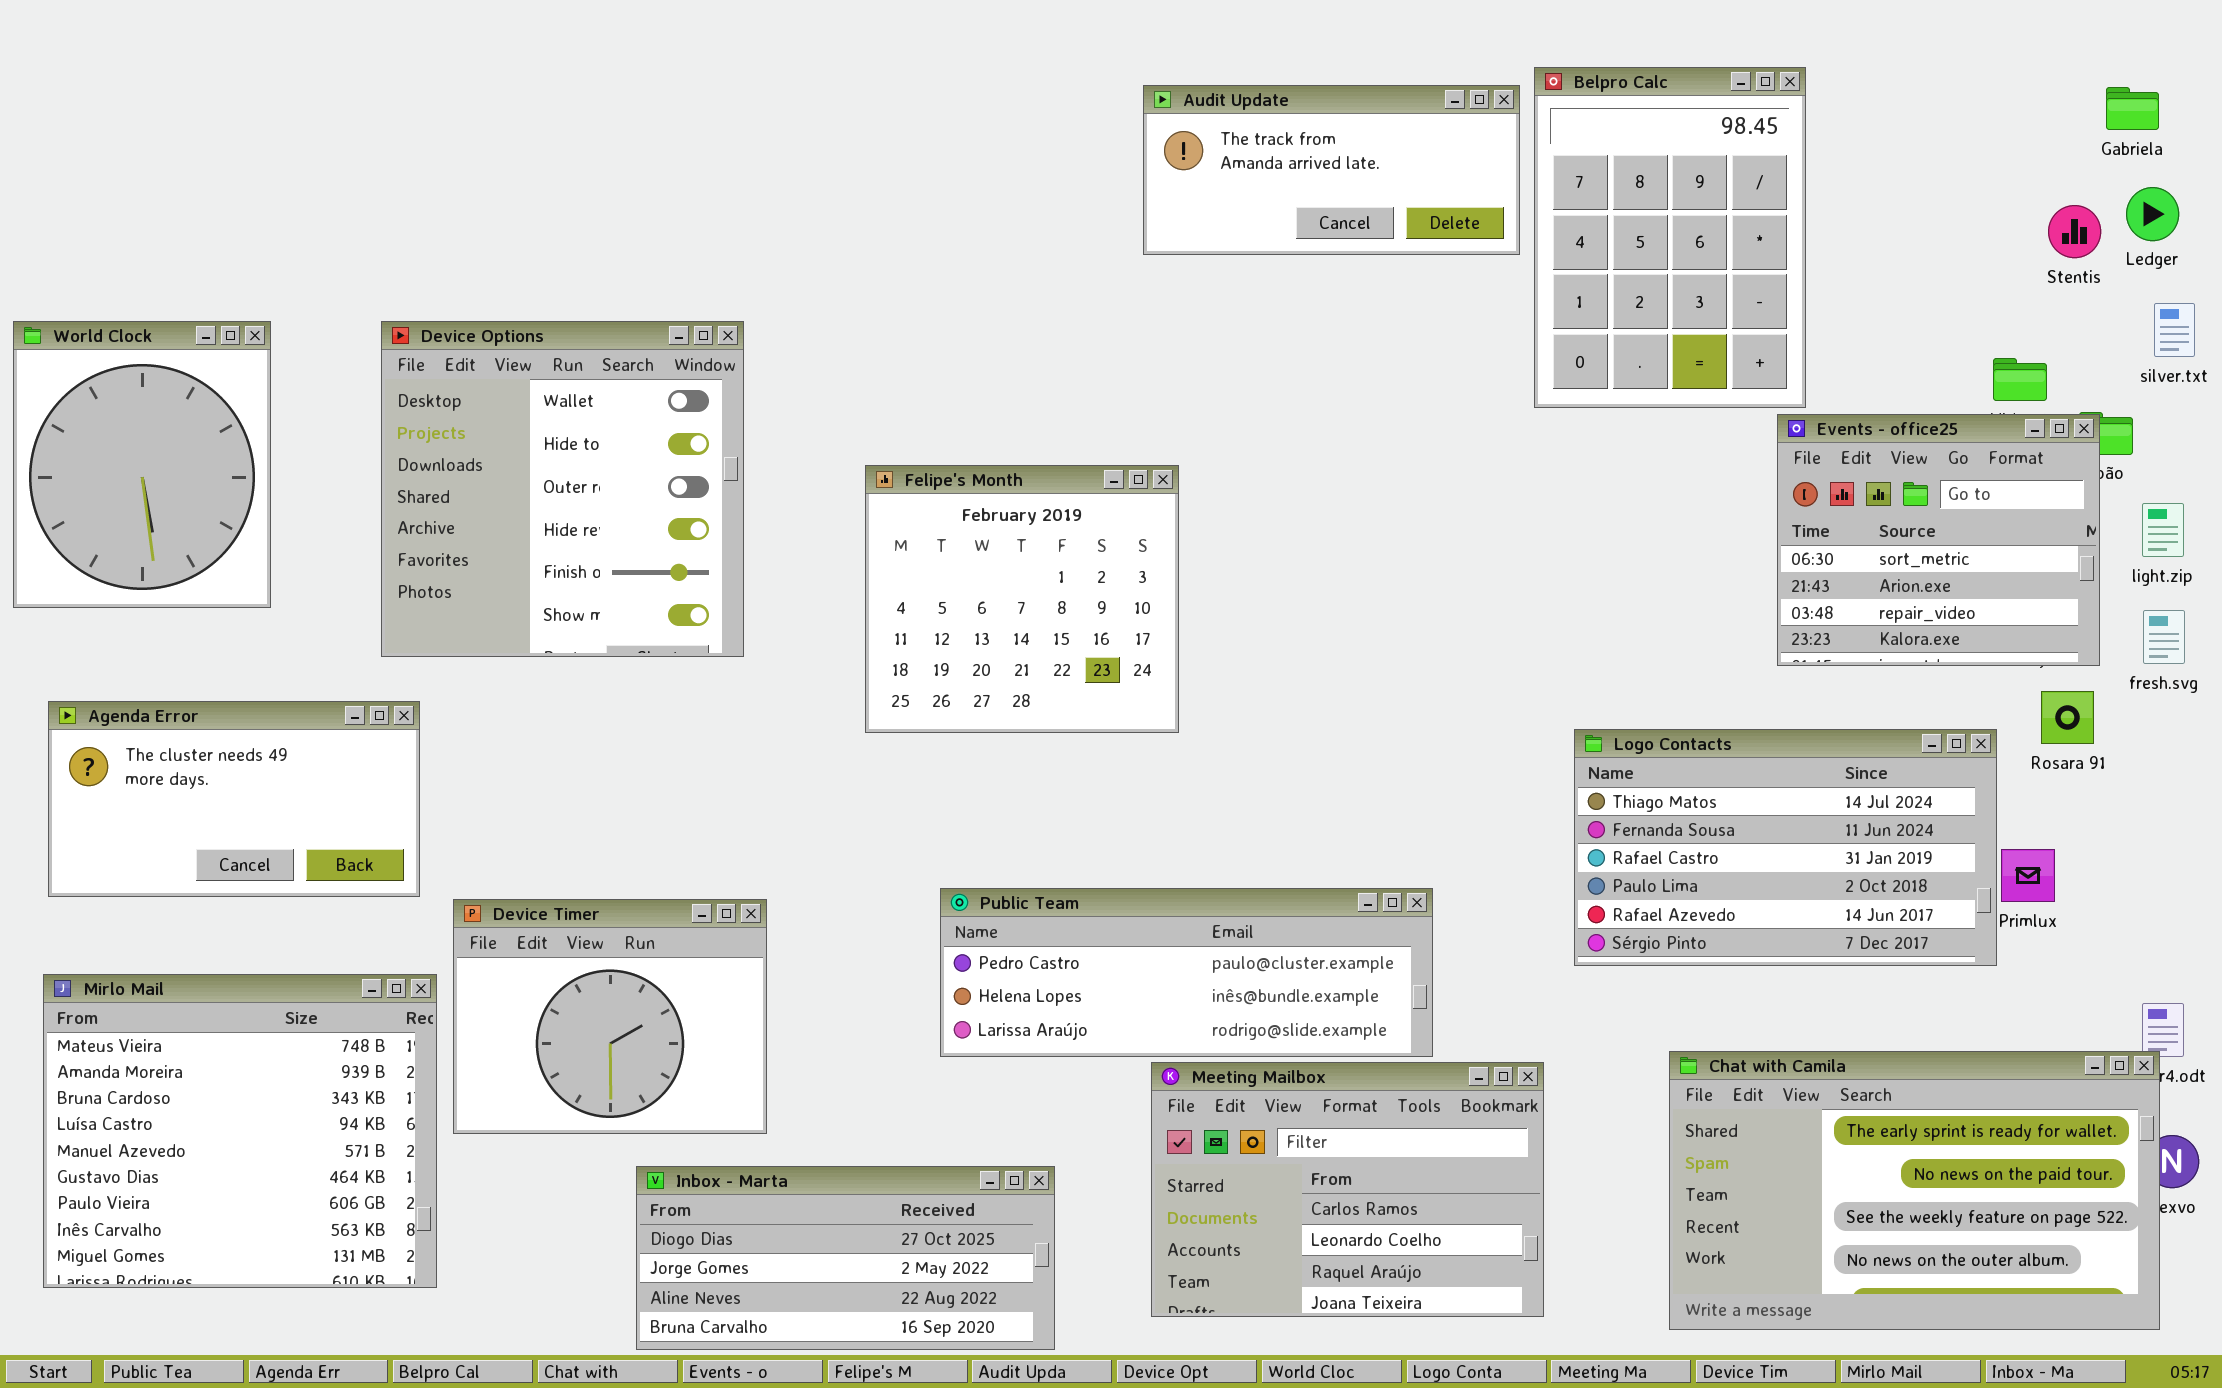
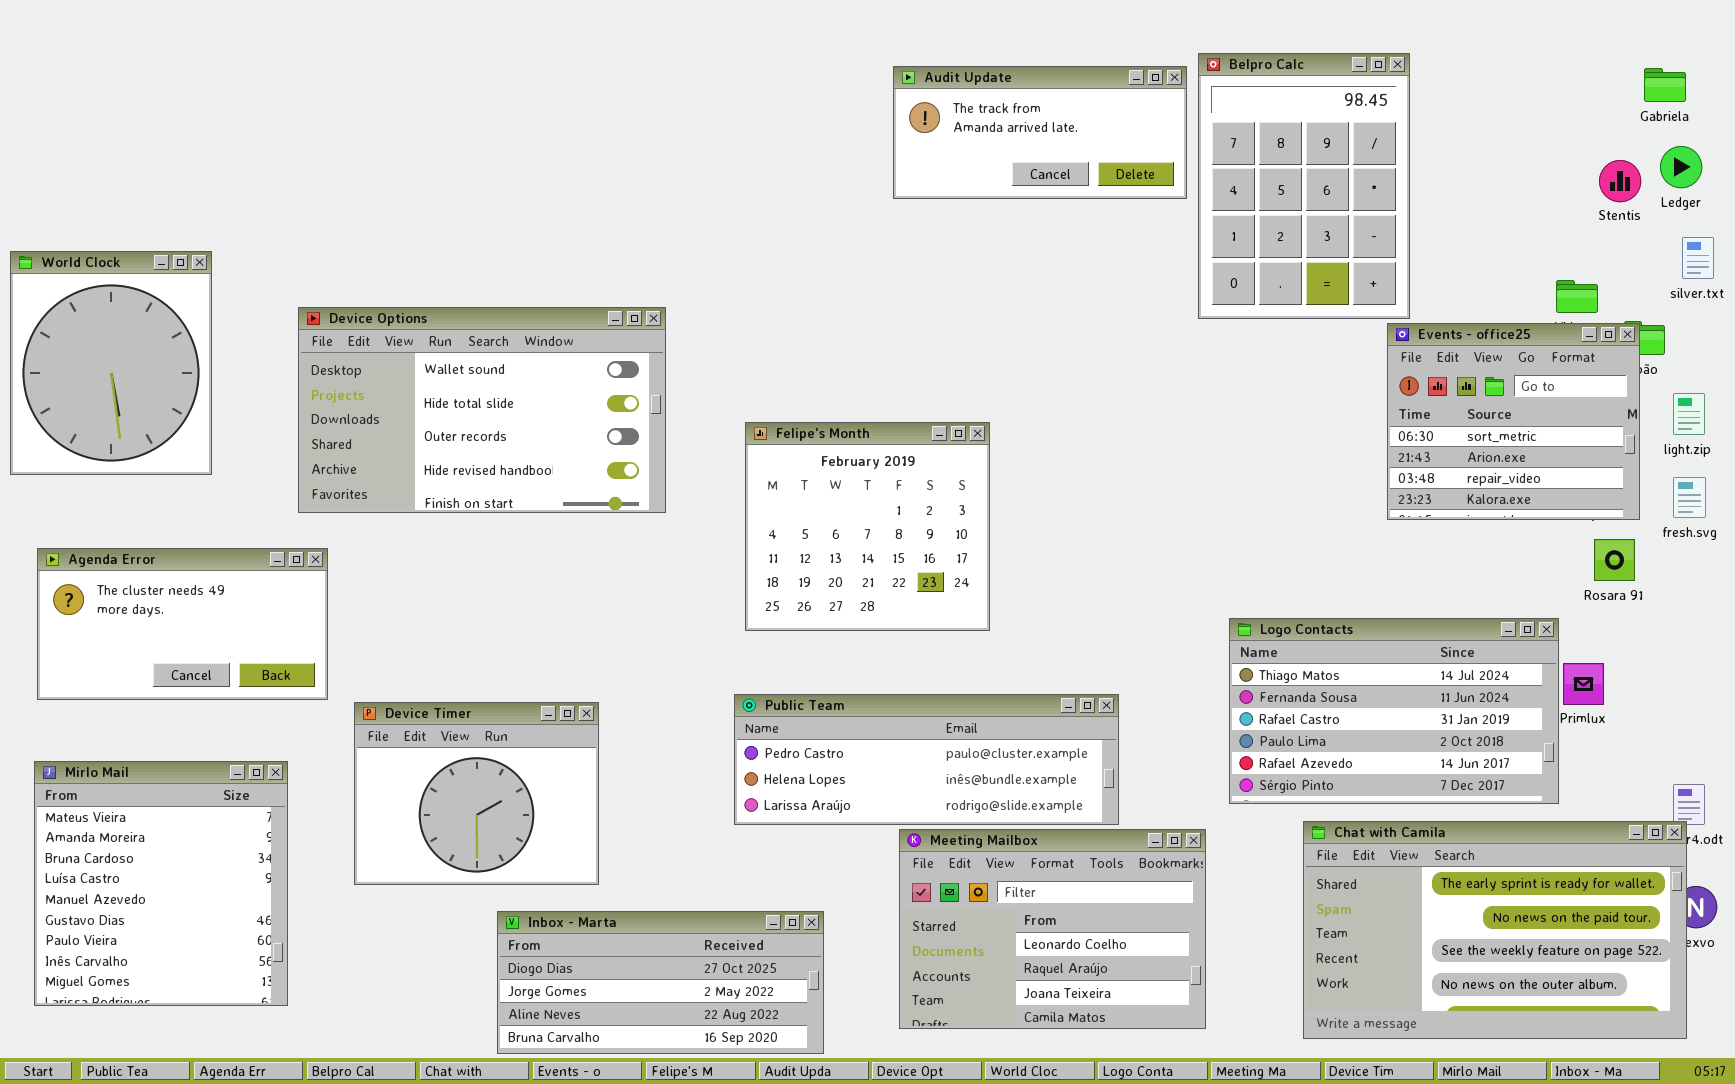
Device Options: [381,321,744,657] -> [298,307,666,513], resized
Felipe's Month: [865,465,1179,733] -> [745,422,990,631], moved
Logo Contacts: [1574,729,1997,966] -> [1229,618,1559,804], moved
Mirlo Mail: [43,974,437,1288] -> [34,761,288,1006], resized
Meeting Mailbox: [1151,1062,1544,1317] -> [899,829,1206,1029], scrolled down 1 row

